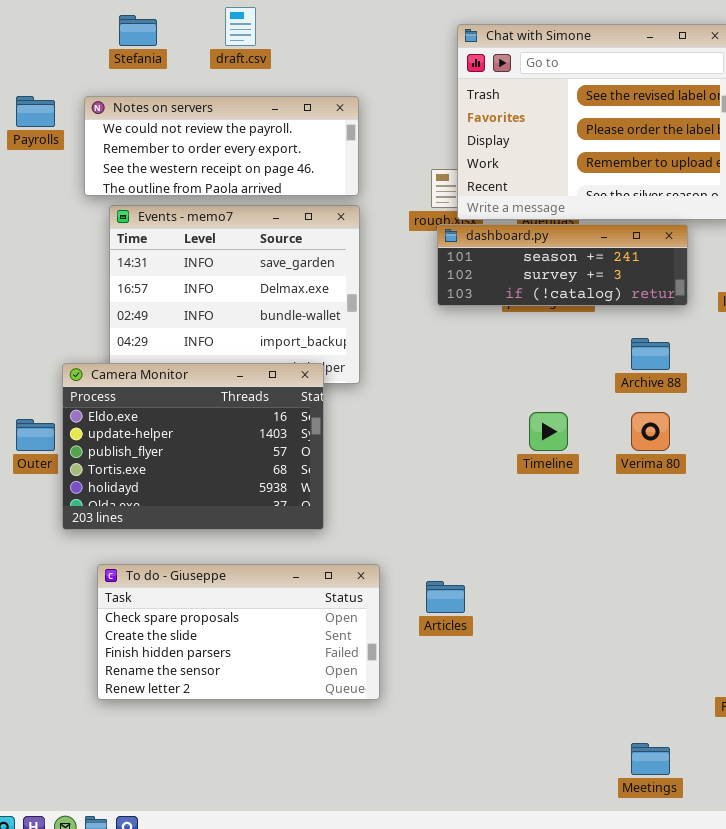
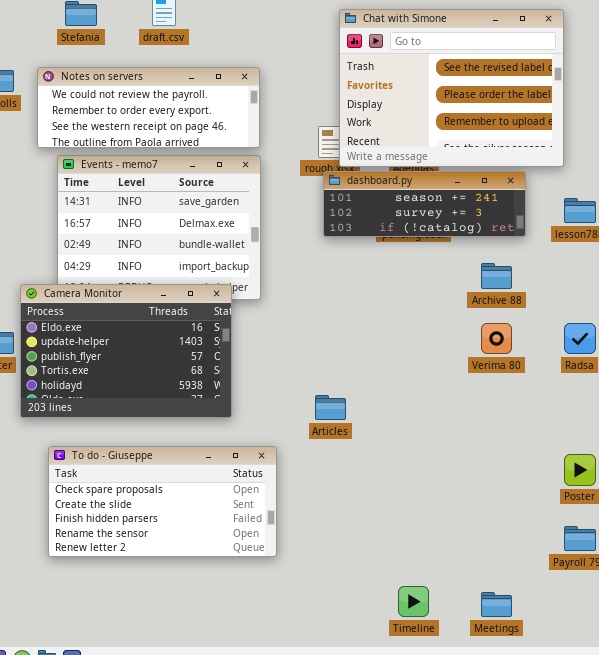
Timeline: [529,412,568,451] -> [398,586,429,617], moved
Articles: [426,581,465,613] -> [315,395,346,420], moved

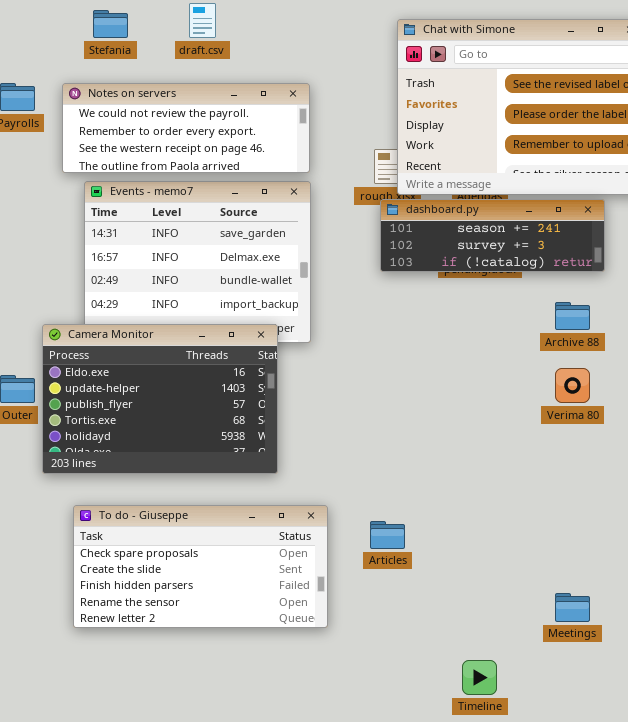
Articles: [315,395,346,420] -> [370,521,405,549], moved
Meetings: [481,592,512,617] -> [555,593,590,622], moved

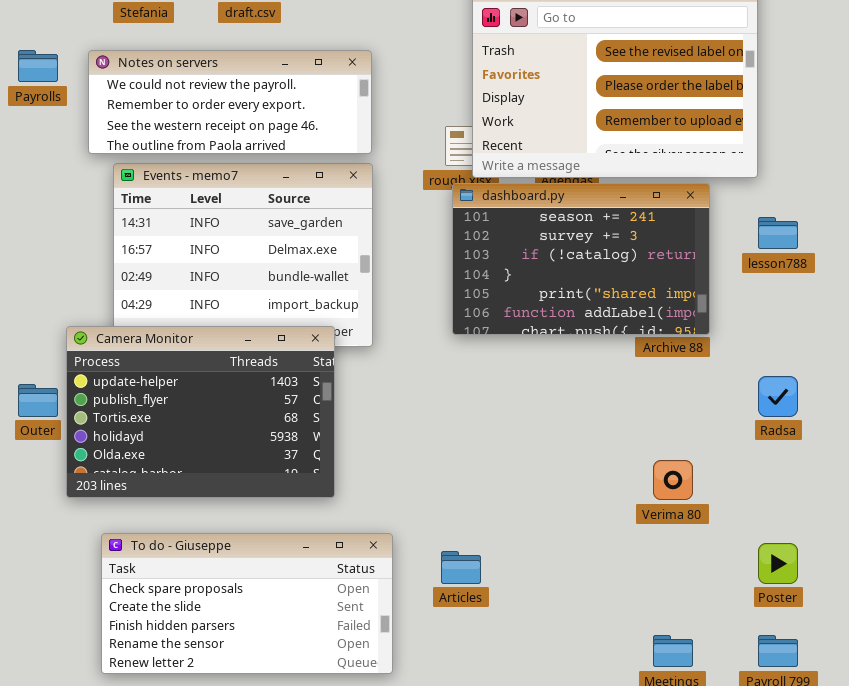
dashboard.py: [380,199,605,272] -> [452,183,710,335], resized
Camera Monitor: [42,324,278,474] -> [66,326,335,498], scrolled down 1 row
Verima 80: [555,368,590,403] -> [653,460,693,500], moved

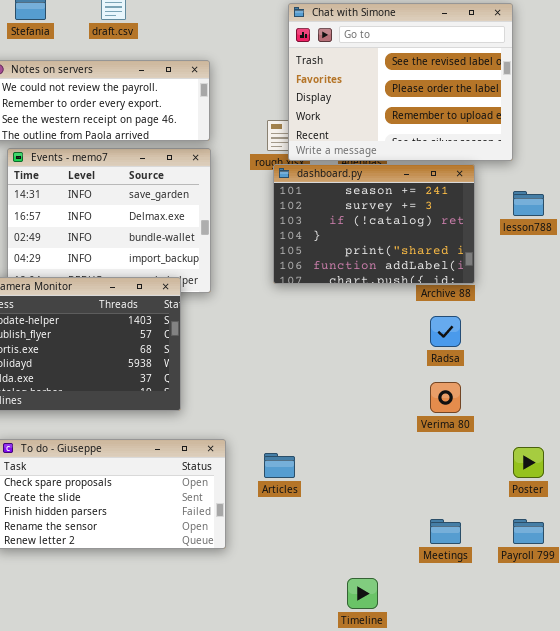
Radsa: [758,376,798,417] -> [430,316,461,347], moved

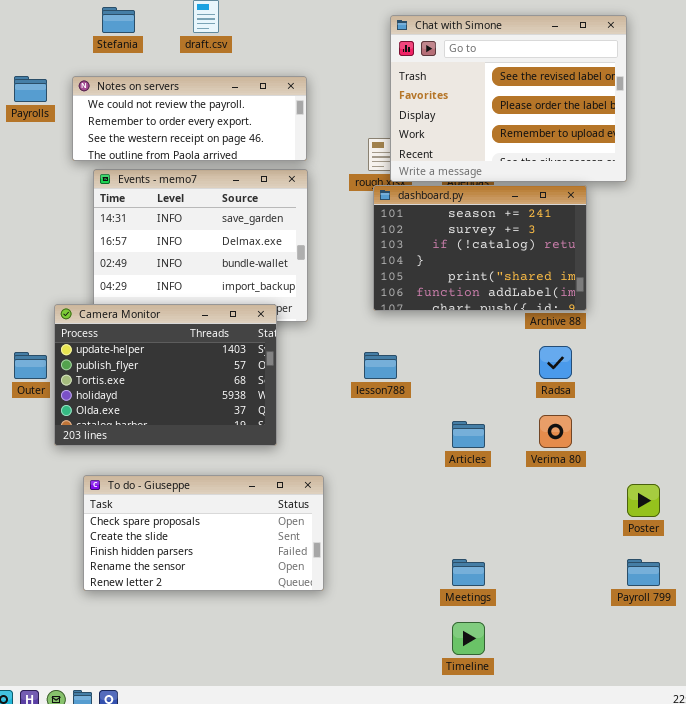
lesson788: [513,191,544,216] -> [364,352,397,379], moved
Articles: [264,453,295,478] -> [452,421,485,448], moved
Meetings: [430,519,461,544] -> [452,559,485,586], moved

